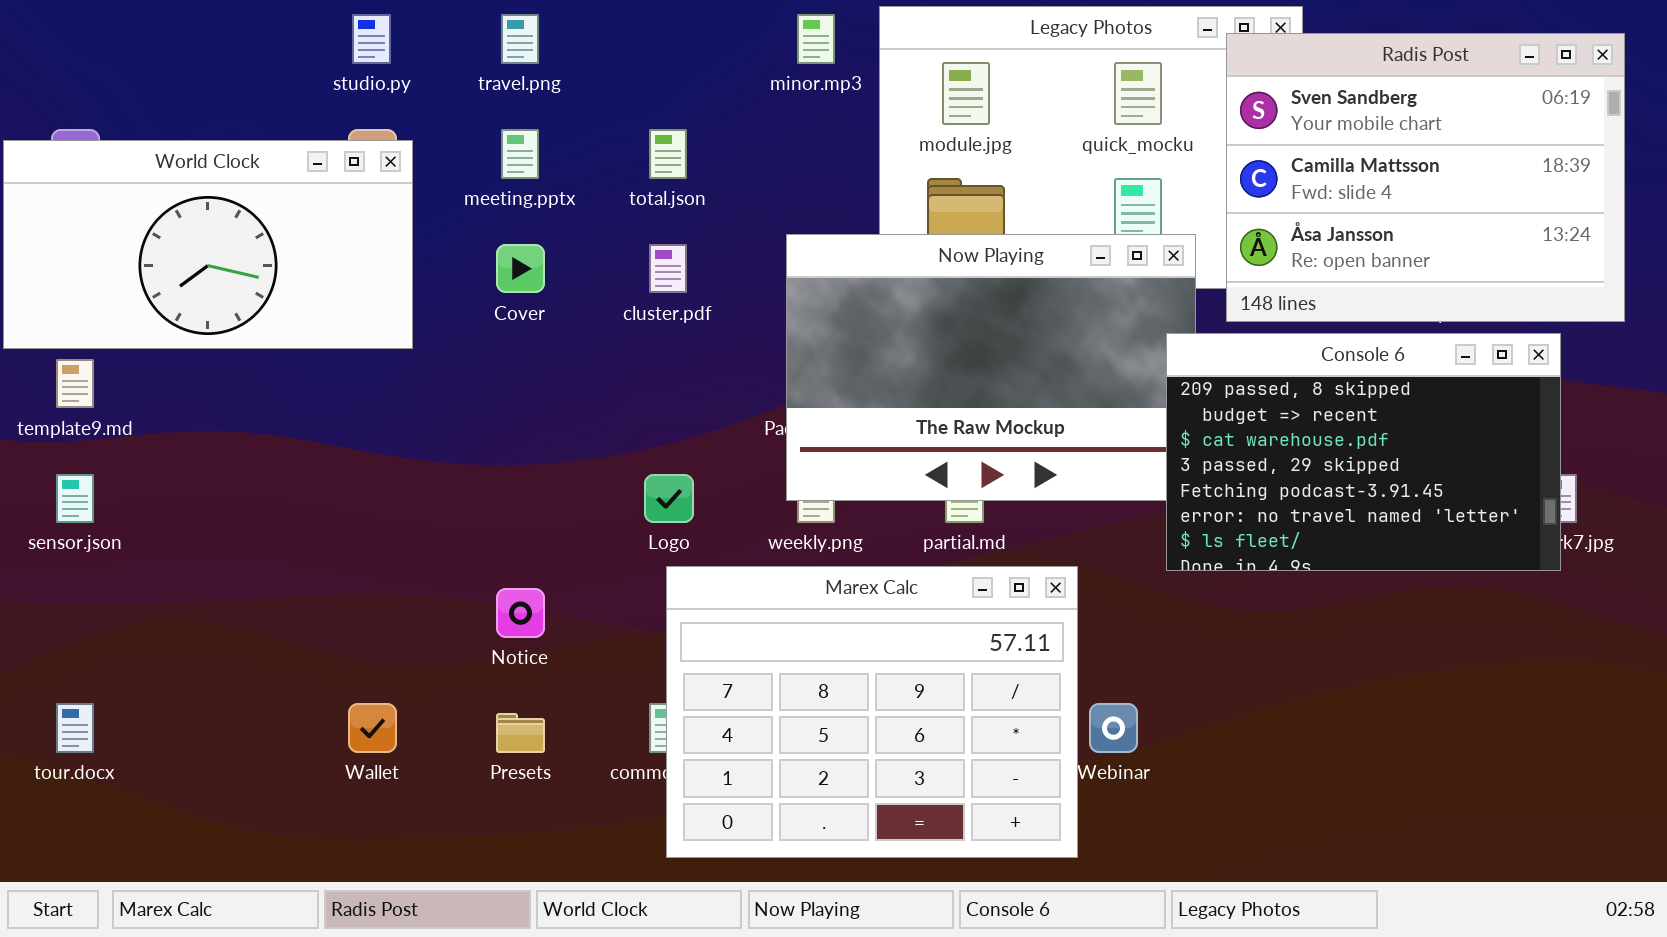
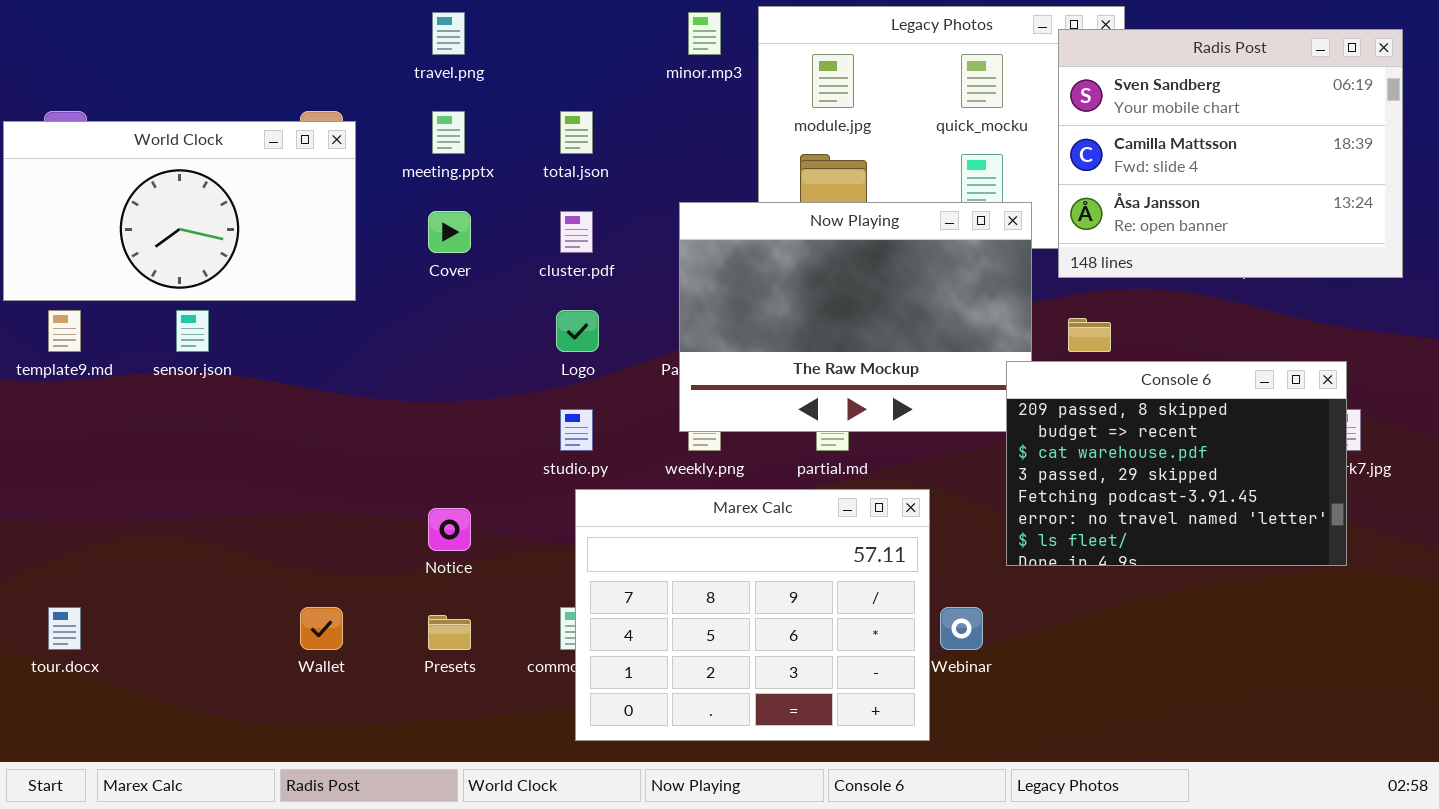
studio.py: [352,14,391,64] -> [560,409,593,451], moved
Console 6: [1166,333,1561,571] -> [1006,361,1347,566], moved
sensor.json: [56,474,94,523] -> [176,310,209,352], moved
Logo: [644,474,694,523] -> [556,310,599,352], moved

